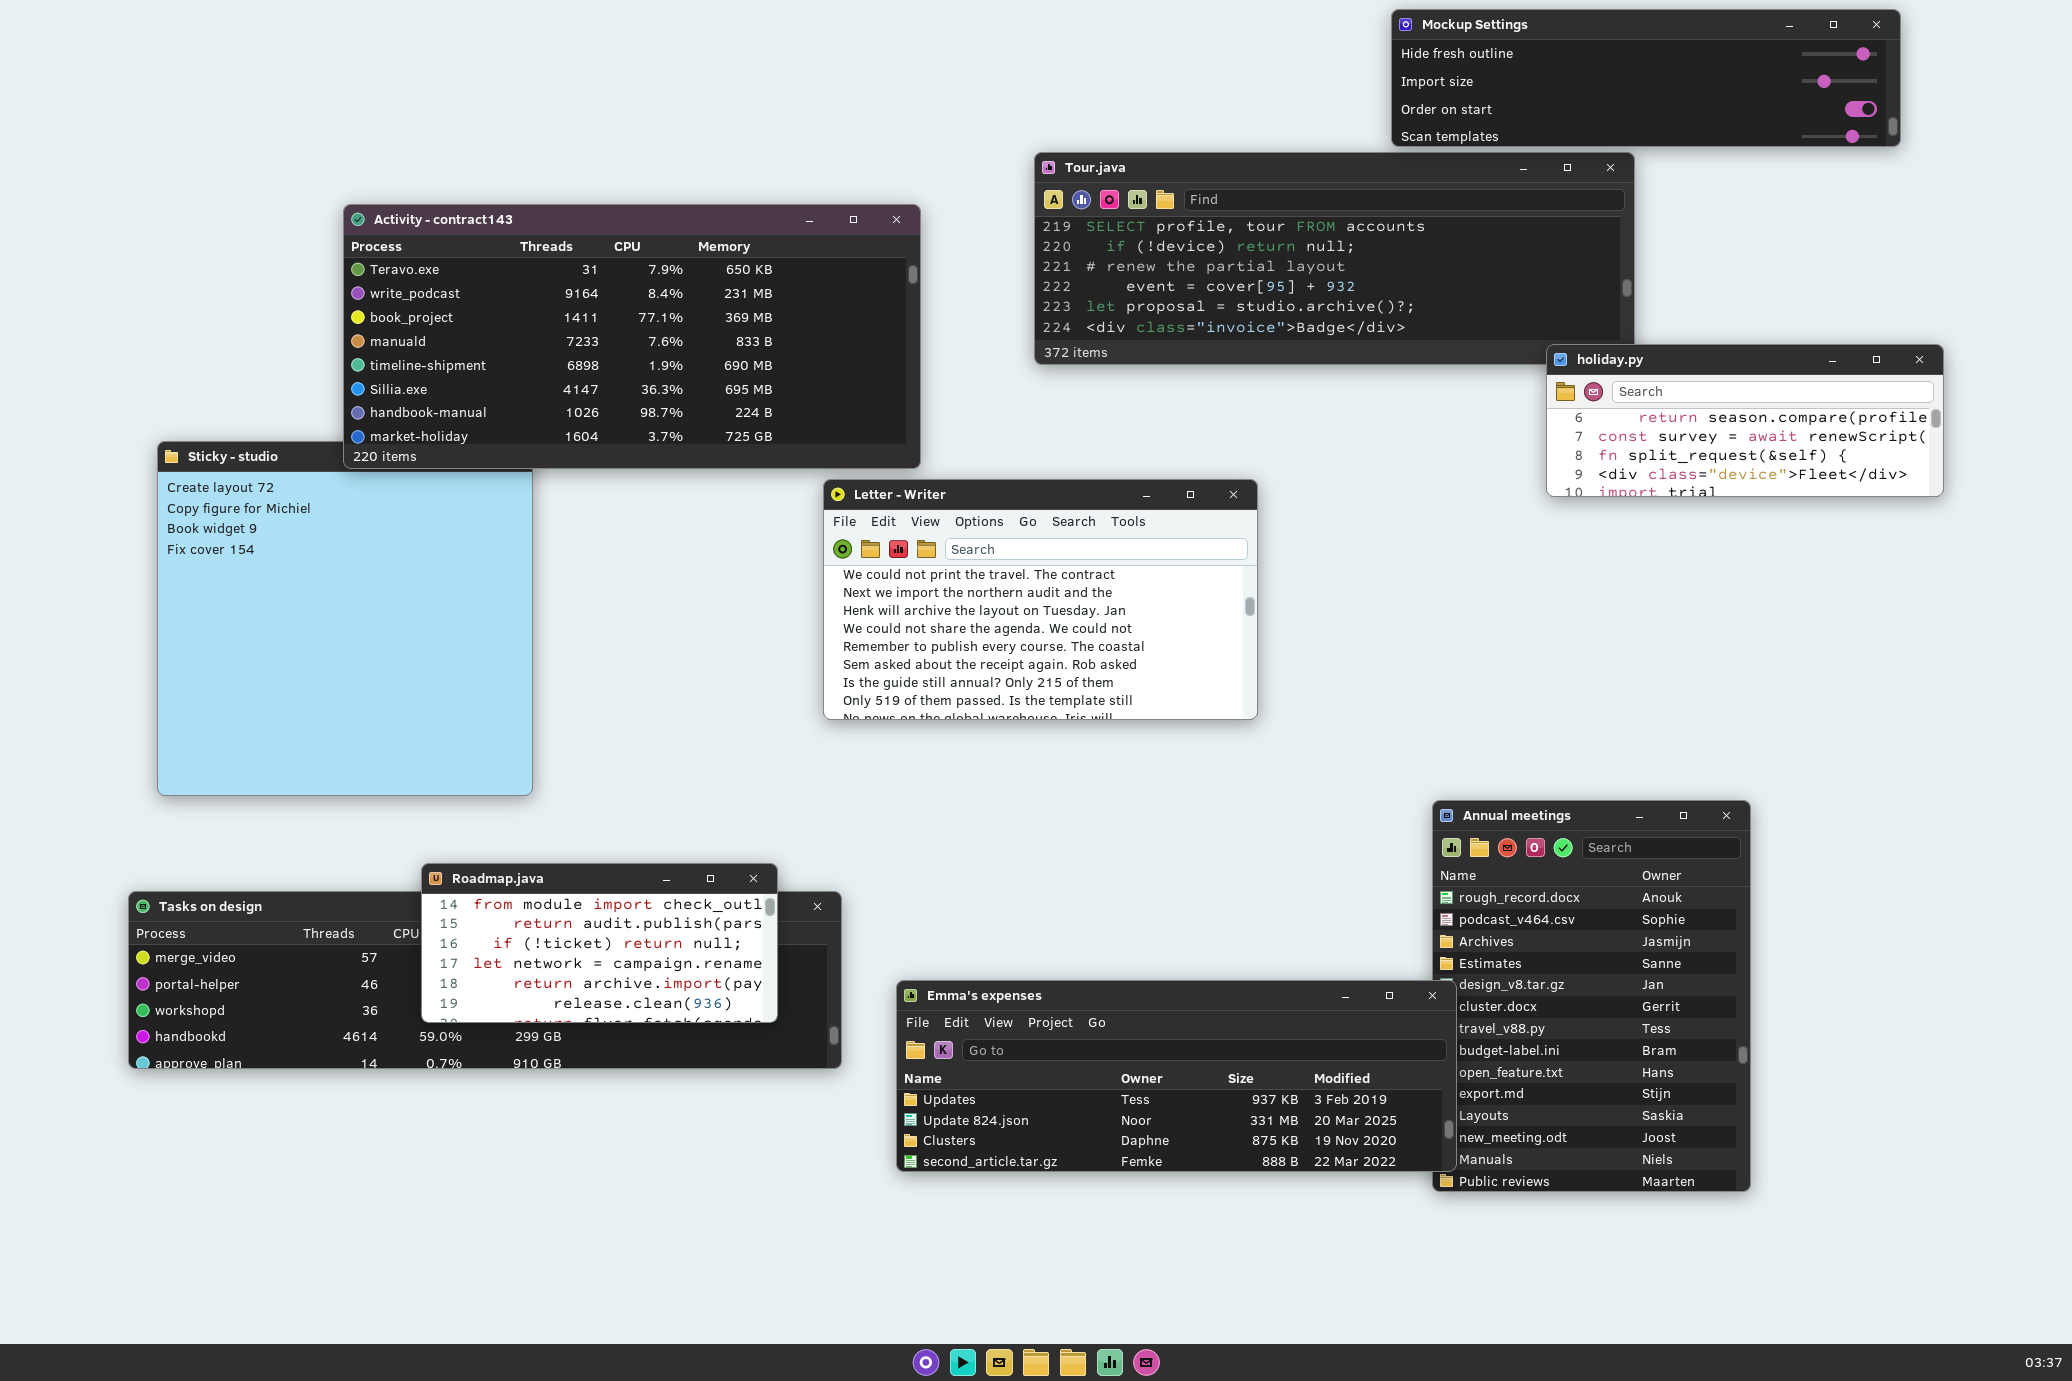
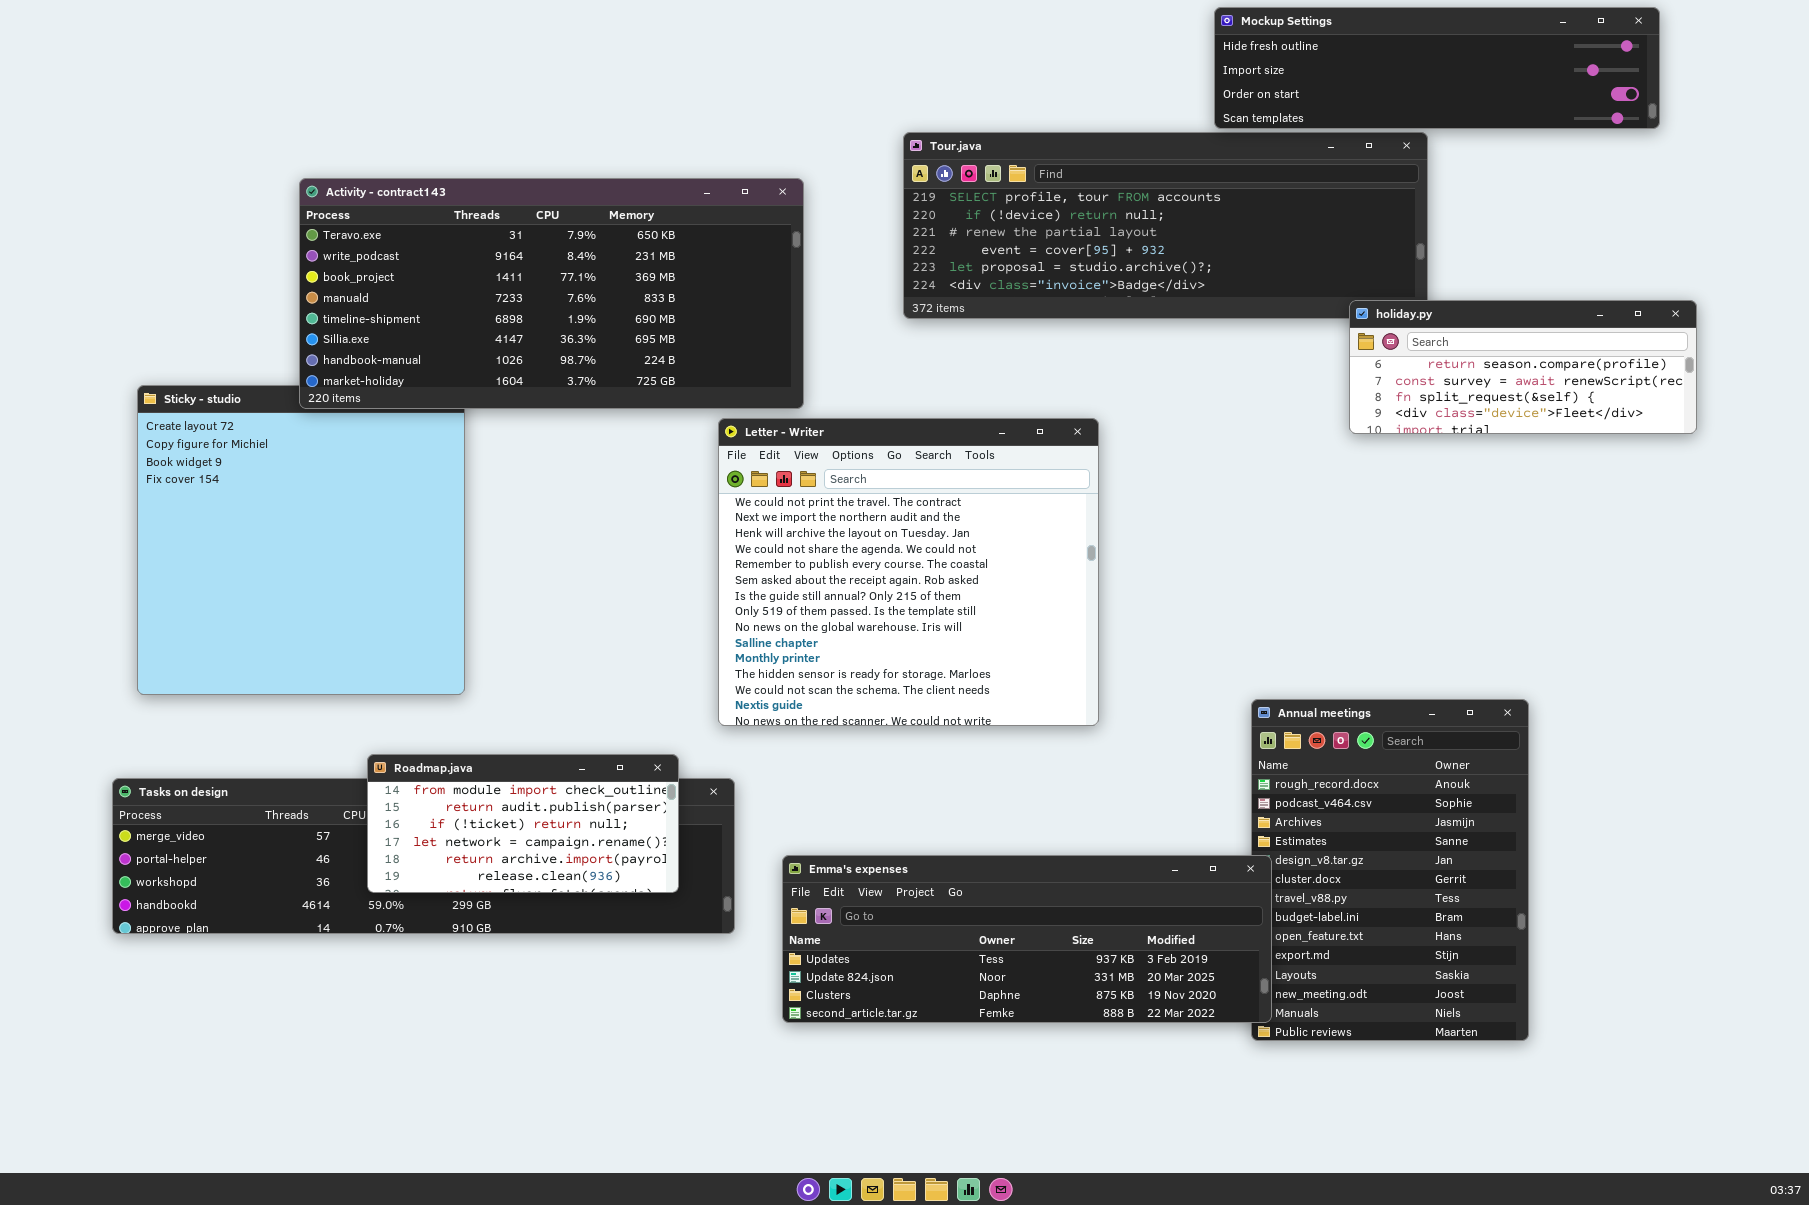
Letter - Writer: [823,479,1258,720] -> [718,418,1099,726], resized

